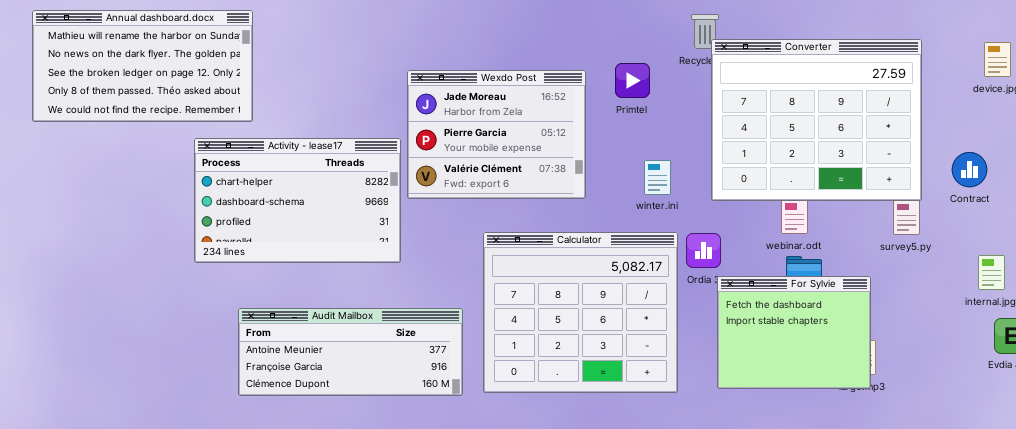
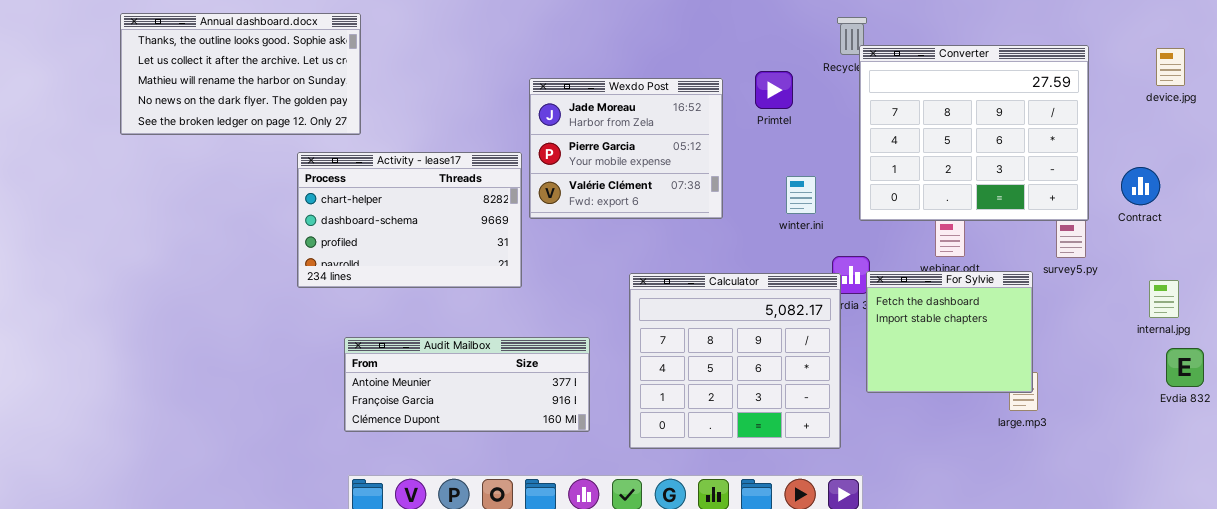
Annual dashboard.docx: [32,10,253,122] -> [120,13,361,135], scrolled up 2 rows
Calculator: [483,232,678,393] -> [629,273,841,449], moved
For Sylvie: [717,276,871,389] -> [866,271,1033,393], moved

